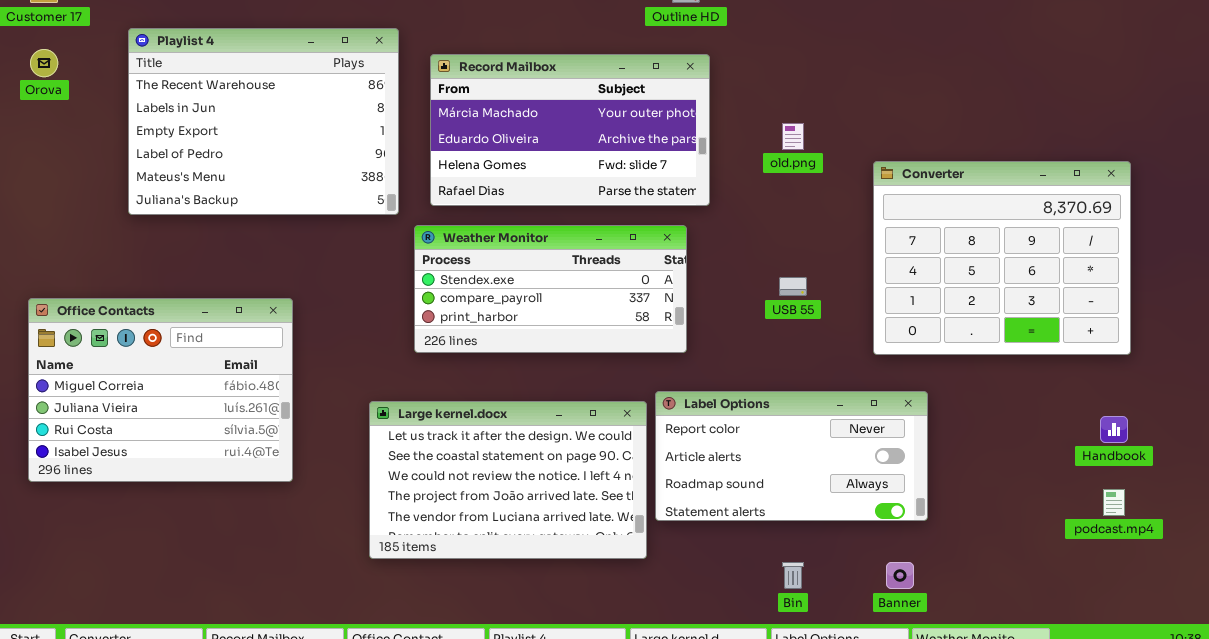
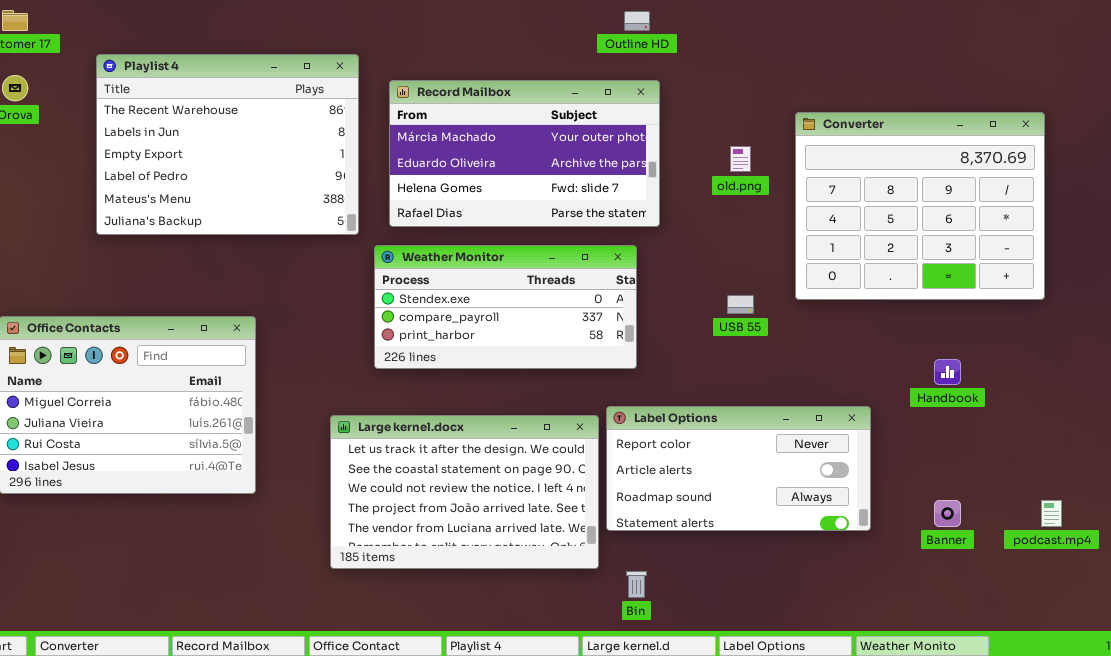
Converter: [873,161,1131,355] -> [795,112,1045,300], moved
Handbook: [1100,416,1128,443] -> [934,359,961,385], moved
Bin: [782,562,804,589] -> [626,571,647,598], moved
Banner: [886,562,914,589] -> [934,500,961,527], moved

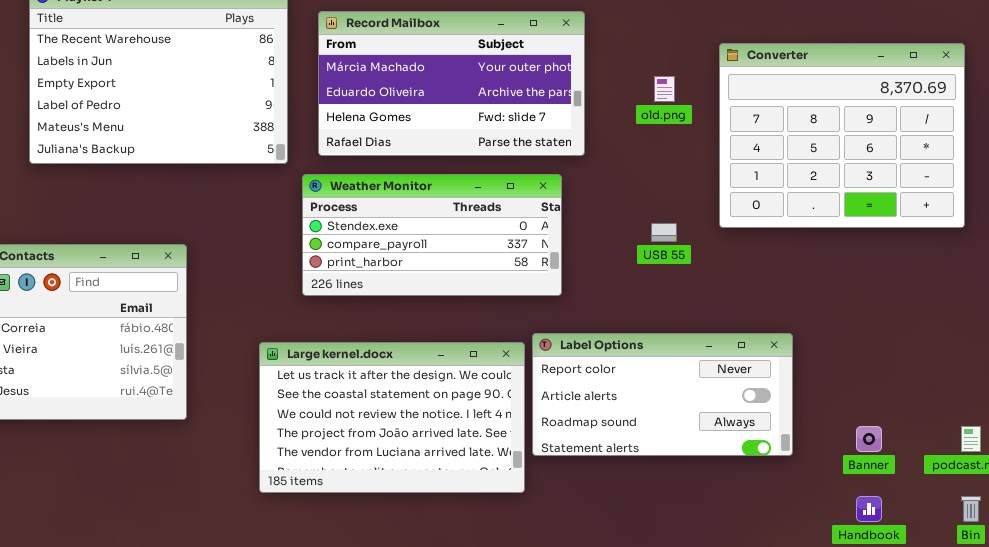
Handbook: [934,359,961,385] -> [856,496,882,522], moved
Bin: [626,571,647,598] -> [961,496,981,522], moved

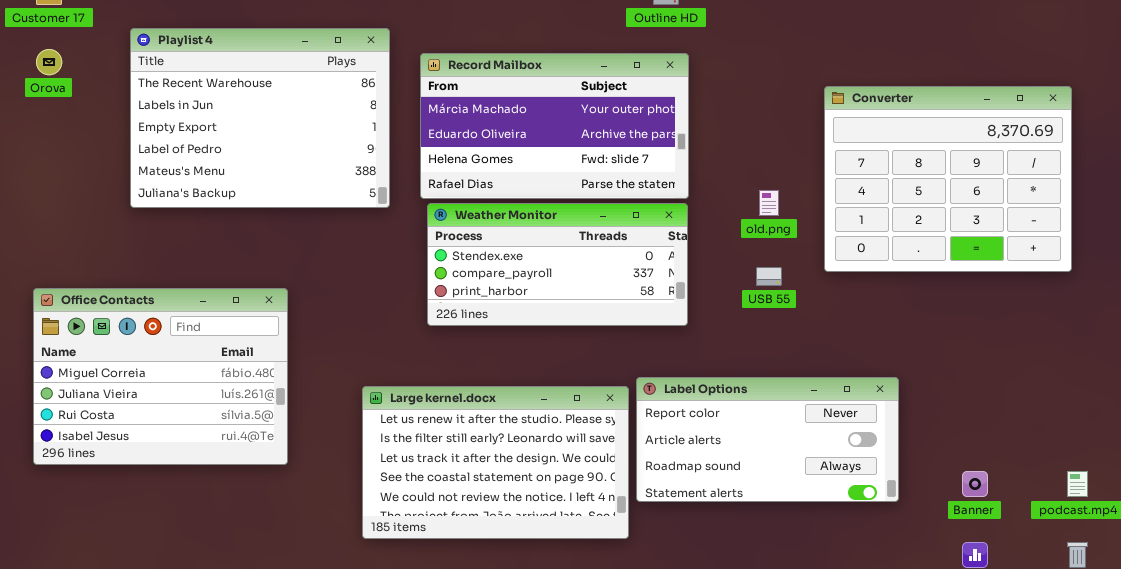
old.png: [654,76,675,102] -> [759,190,779,216], moved
Weather Monitor: [302,174,562,296] -> [427,203,688,326], moved
Large kernel.docx: [259,342,525,493] -> [362,386,629,539], scrolled up 2 rows

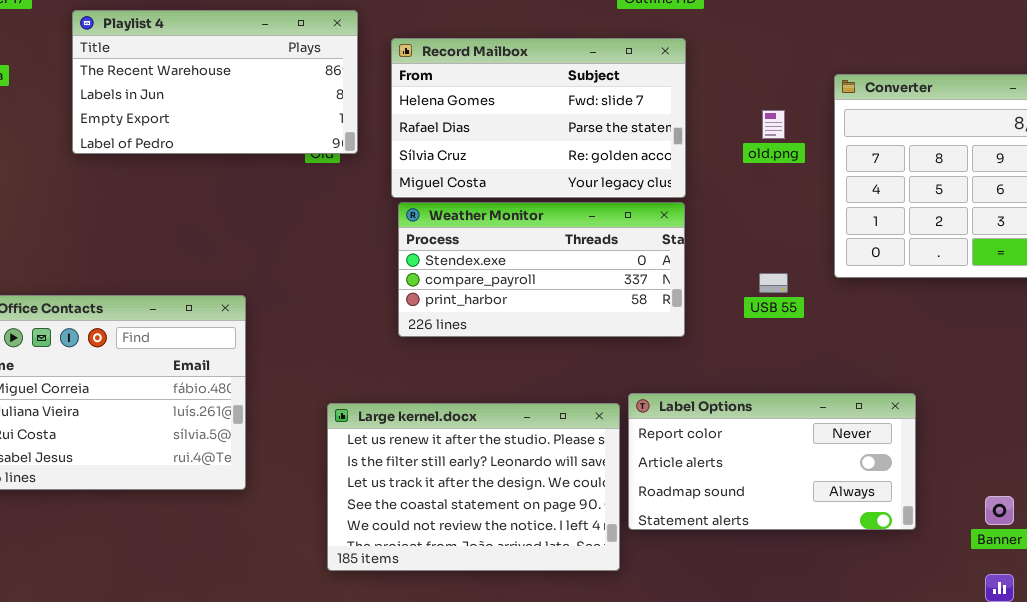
Playlist 4: [130,28,390,208] -> [72,10,358,154], resized
Record Mailbox: [420,53,689,199] -> [391,38,686,198], scrolled down 2 rows
old.png: [759,190,779,216] -> [762,110,785,139], moved

